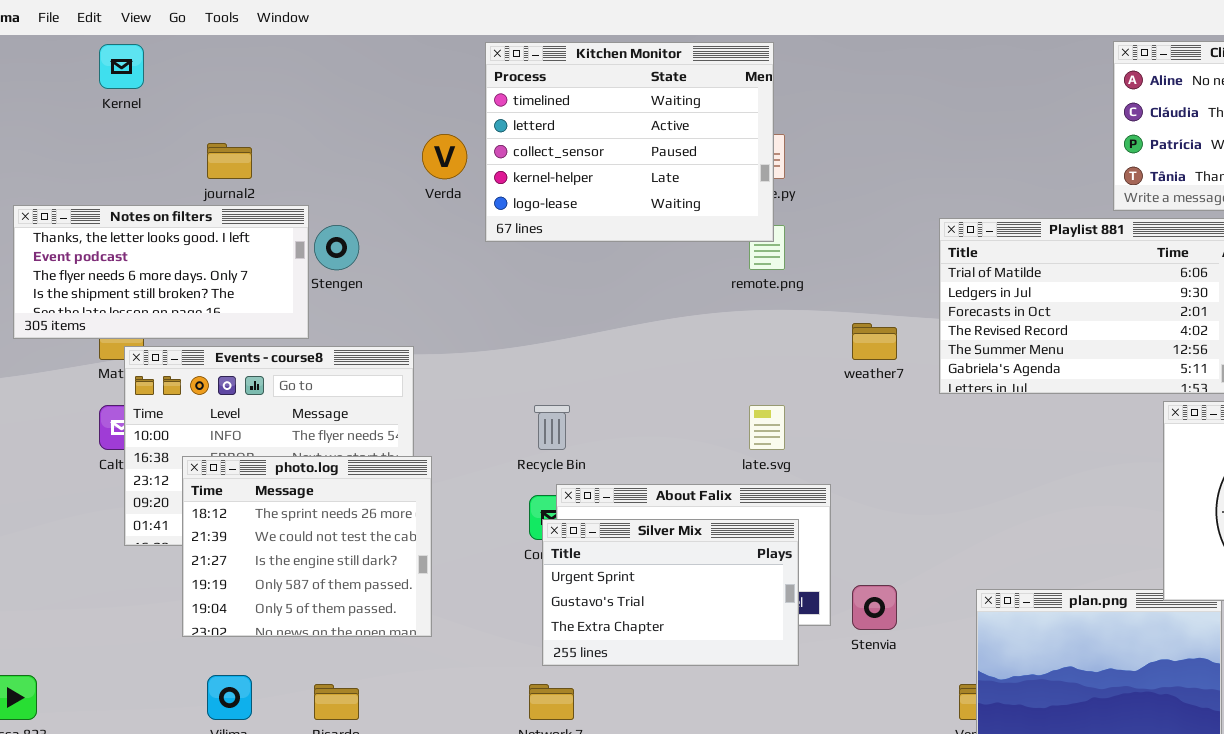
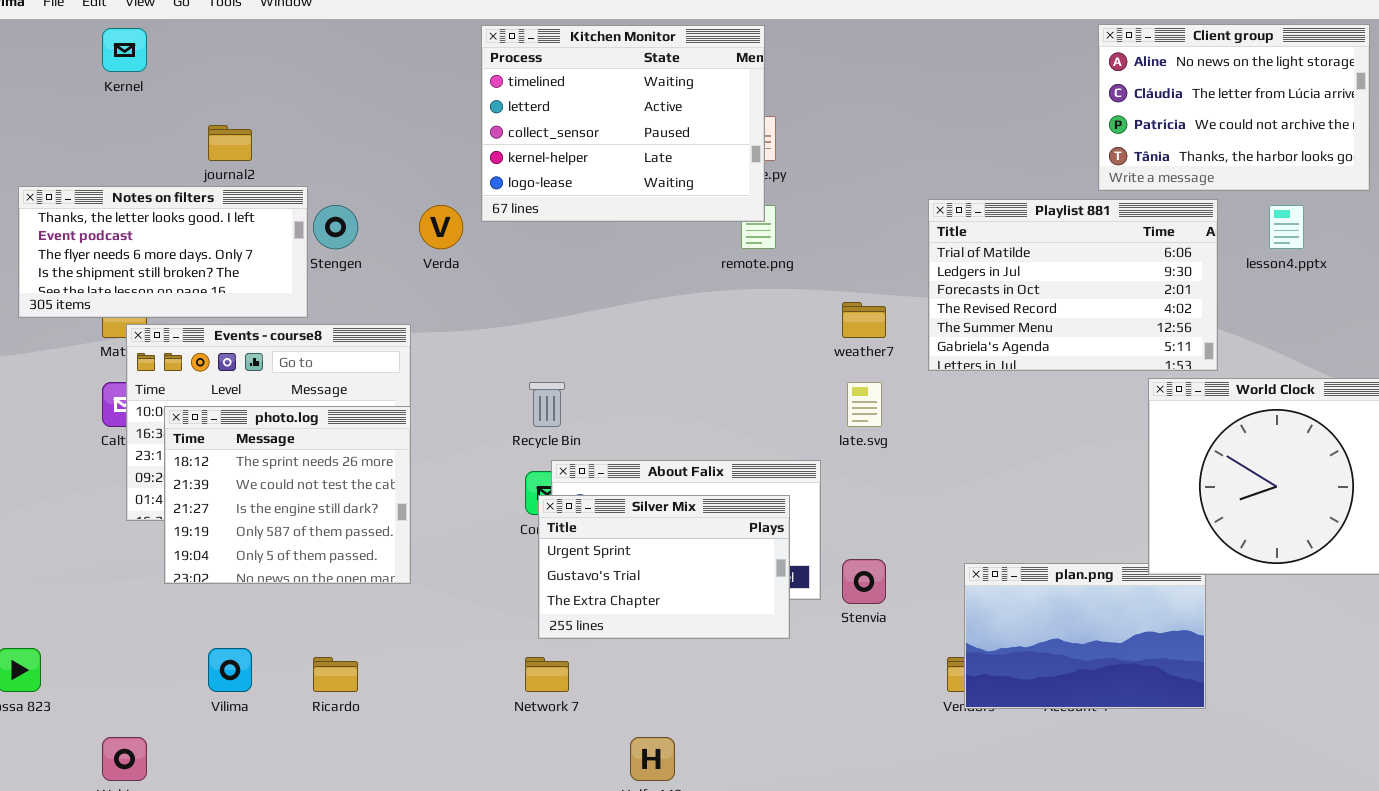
Verda: [422,134,467,179] -> [419,205,463,249], moved
late.svg: [749,405,785,450] -> [847,382,882,427], moved
photo.log: [182,456,432,637] -> [164,406,411,584], moved

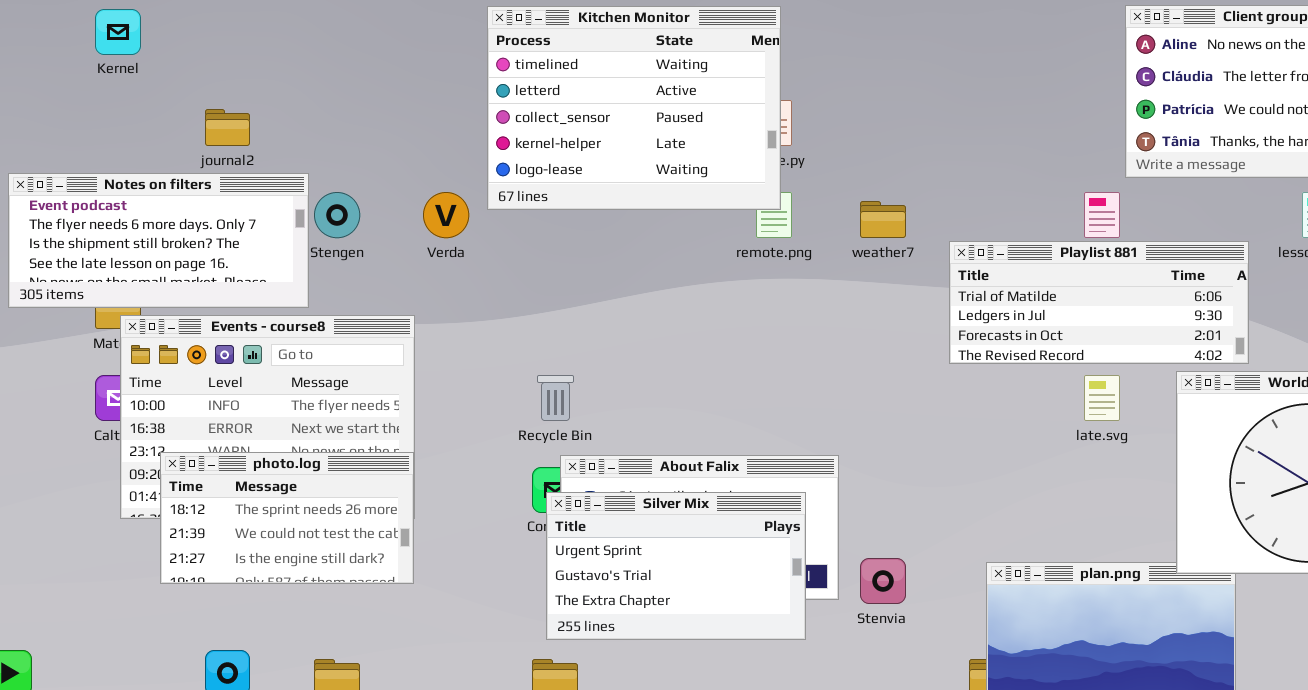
Notes on filters: [18,186,308,318] -> [8,173,309,308], scrolled down 1 row
Playlist 881: [928,199,1218,371] -> [949,241,1249,364], resized
weather7: [842,302,886,338] -> [860,201,906,238], moved
late.svg: [847,382,882,427] -> [1084,375,1120,421], moved
photo.log: [164,406,411,584] -> [160,452,414,584], resized

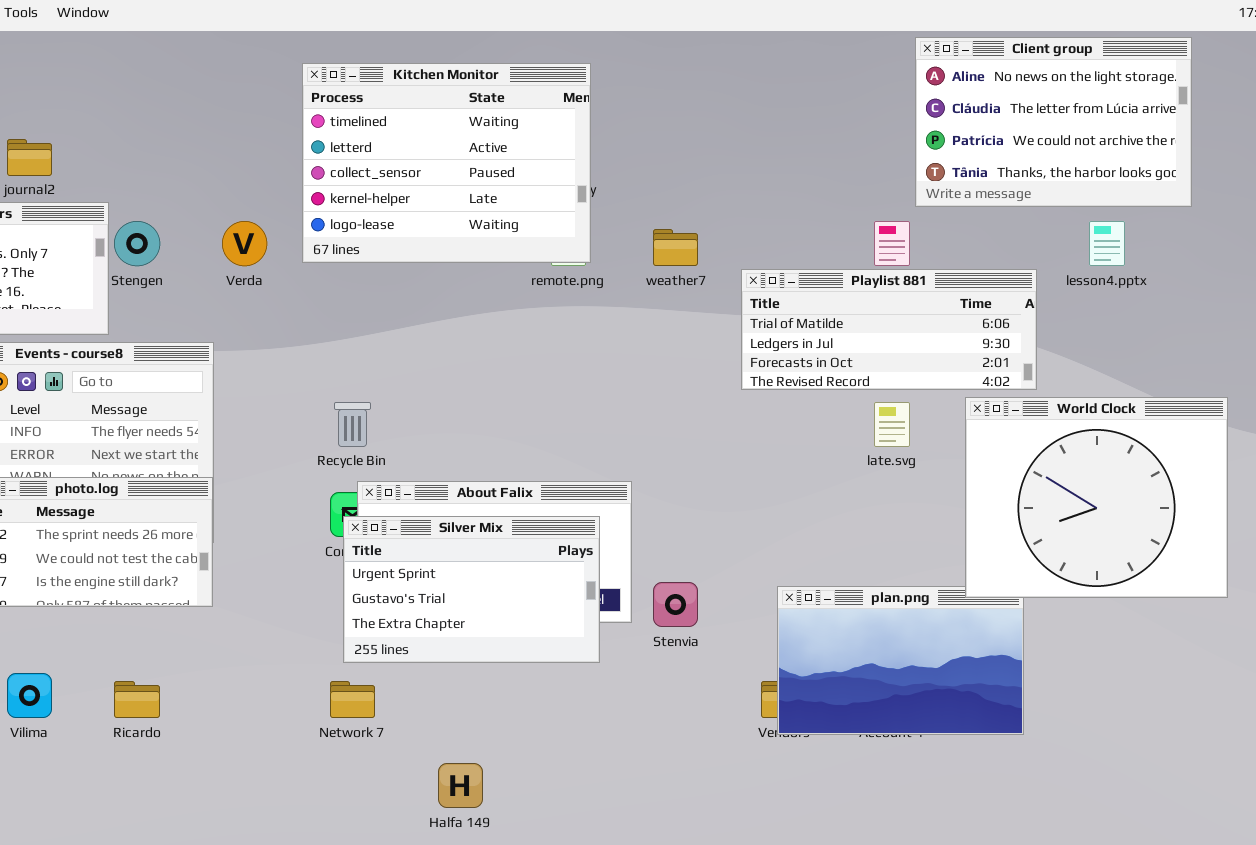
Kitchen Monitor: [487,6,781,210] -> [302,63,591,263], moved

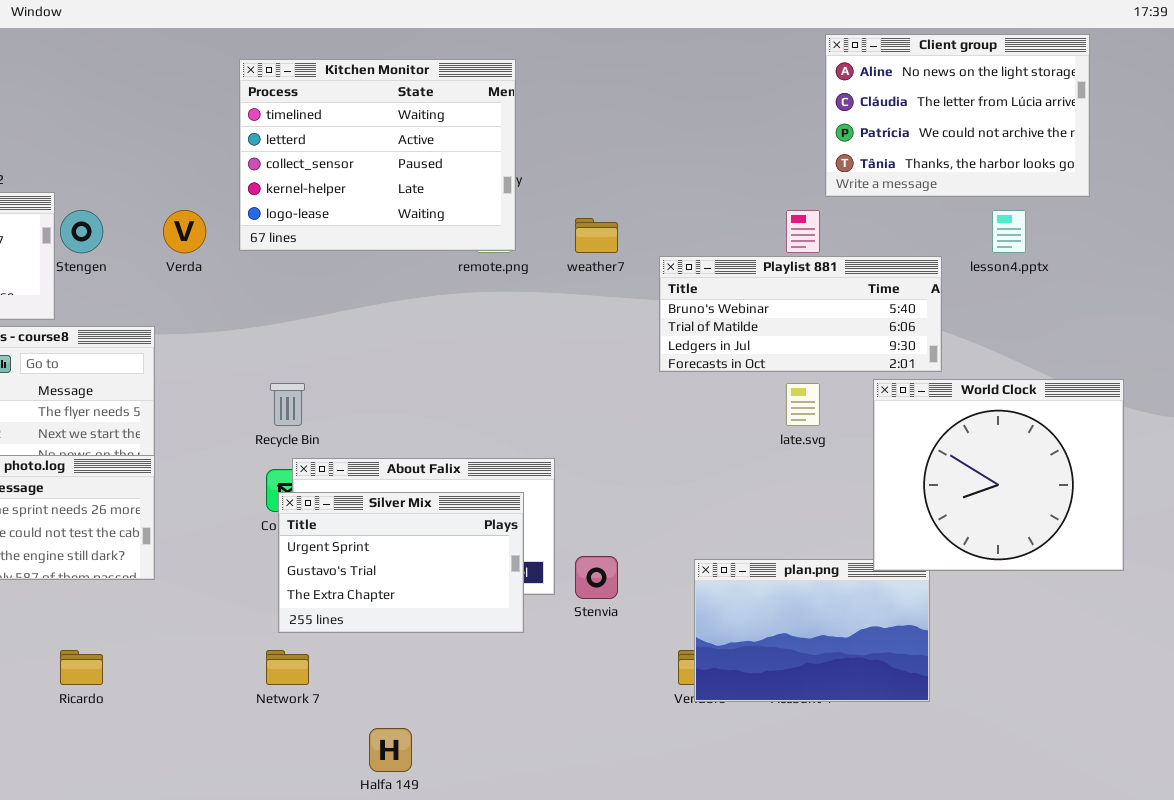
Playlist 881: [741,269,1037,390] -> [659,256,942,372], scrolled up 1 row

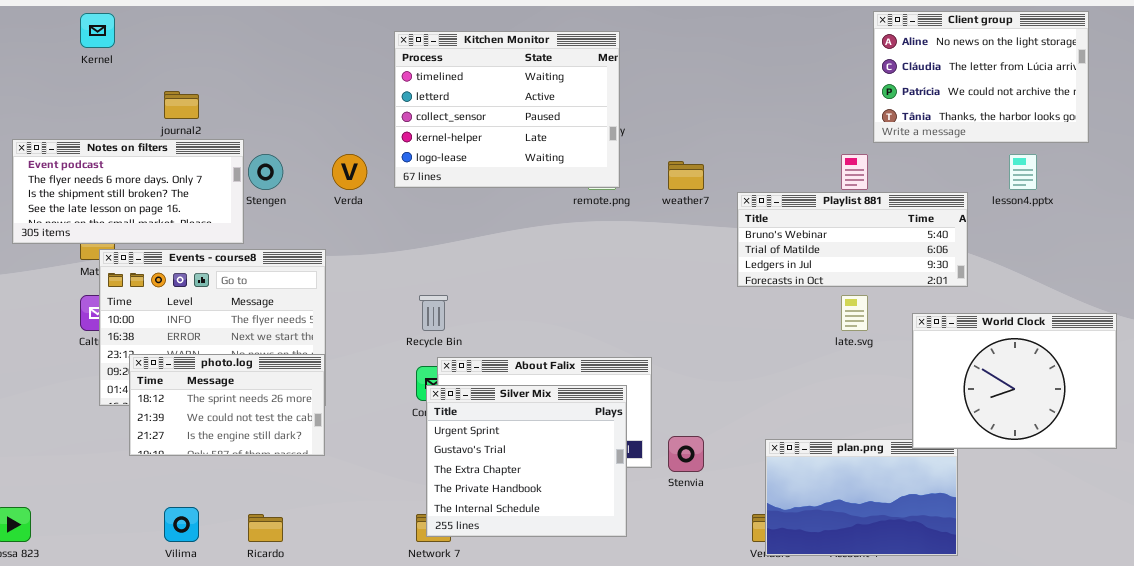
World Clock: [873,379,1124,571] -> [912,313,1117,449], resized
Silver Mix: [278,492,524,633] -> [426,385,627,537], resized

